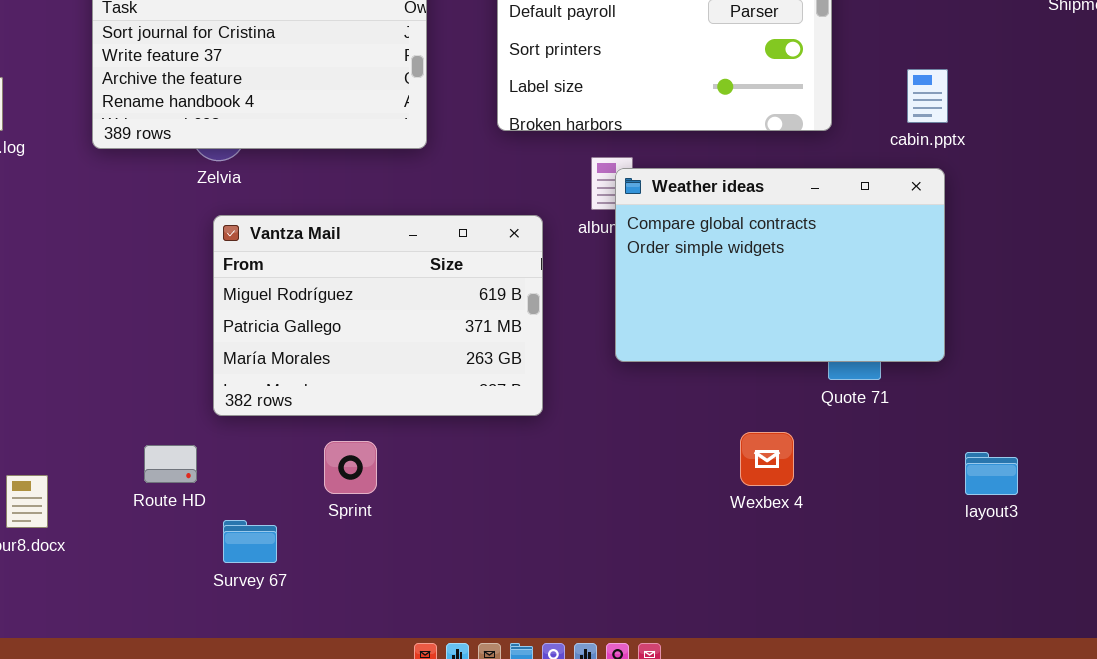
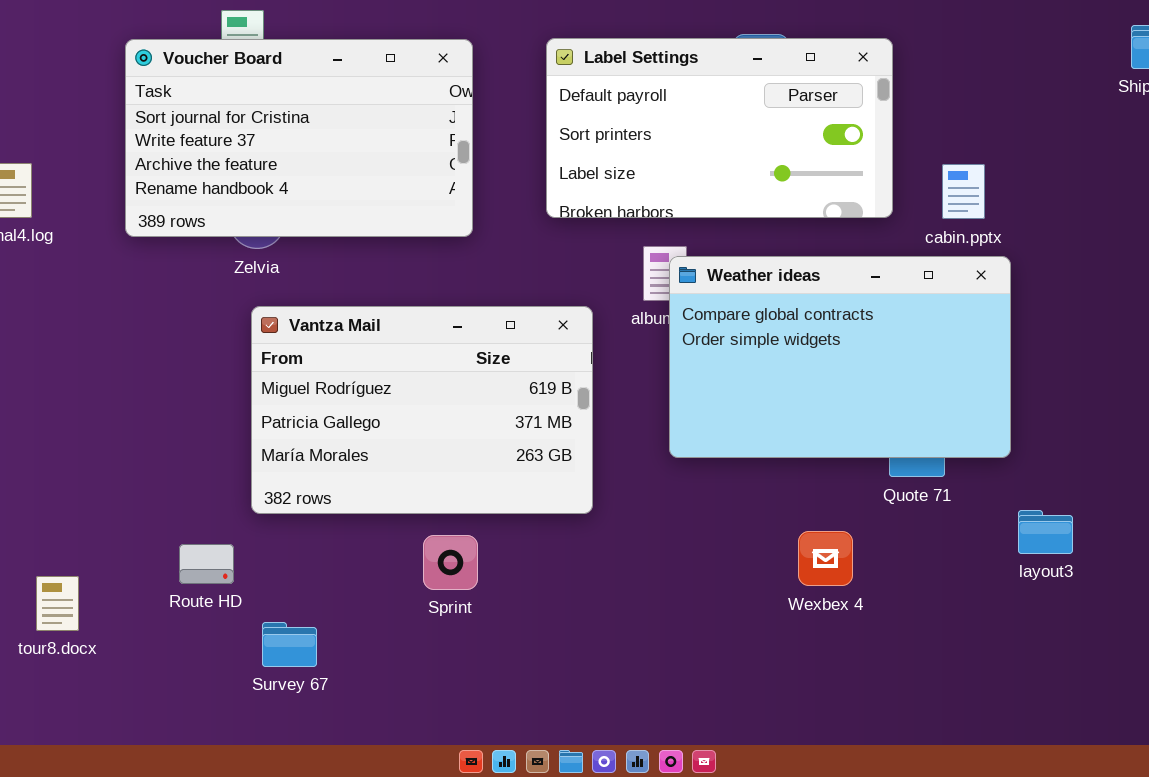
cabin.pptx: [907,69,948,123] -> [942,164,985,219], moved
Sprint: [324,441,377,494] -> [423,535,478,590], moved
layout3: [965,452,1018,495] -> [1018,510,1073,554], moved

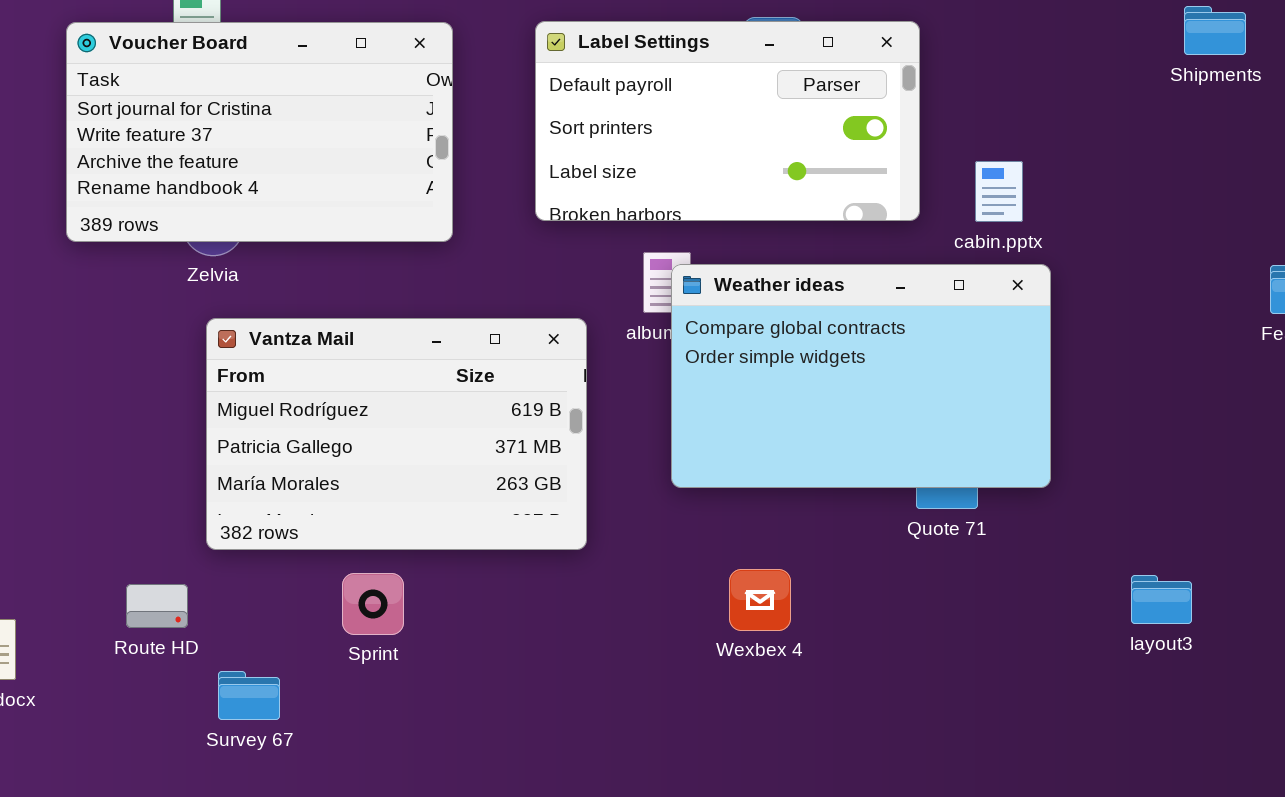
layout3: [1018,510,1073,554] -> [1131,575,1192,624], moved
Wexbex 4: [798,531,853,586] -> [729,569,791,631], moved
Sprint: [423,535,478,590] -> [342,573,404,635], moved

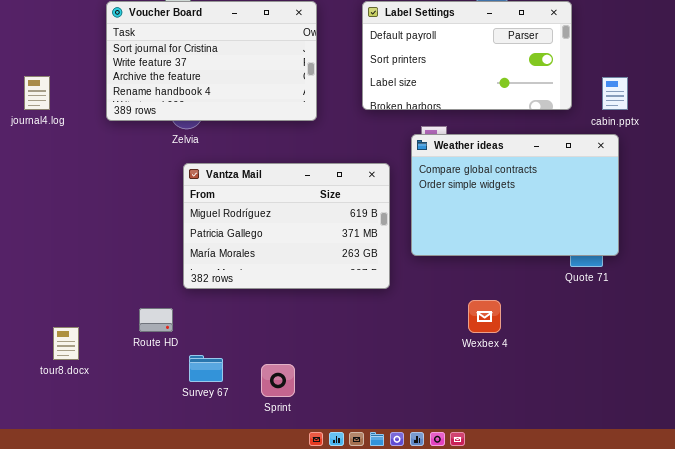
Weather ideas: [671,264,1051,488] -> [411,134,619,256], moved
Sprint: [342,573,404,635] -> [261,364,295,397], moved

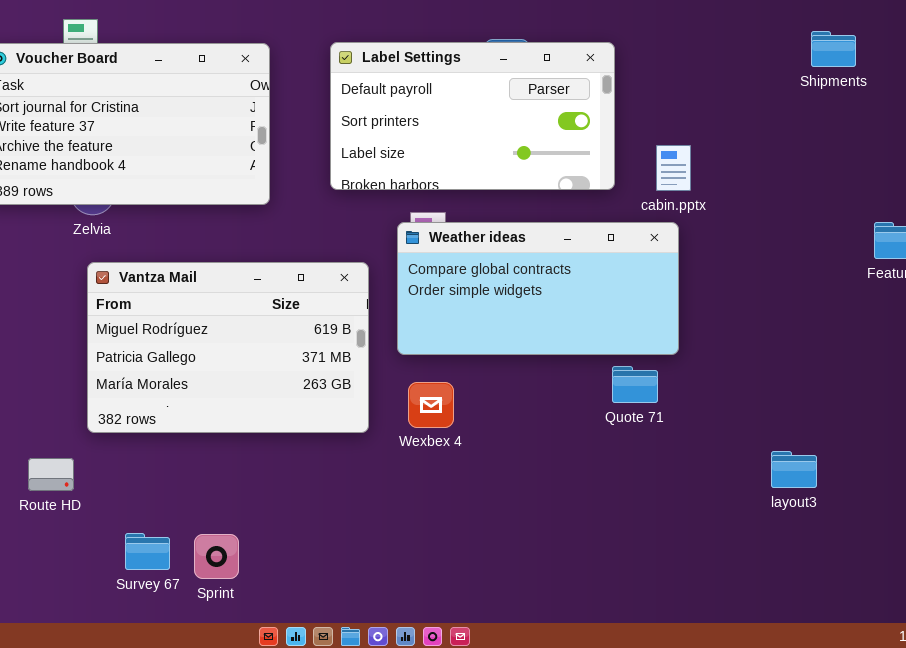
Weather ideas: [411,134,619,256] -> [397,222,679,355], resized
Wexbex 4: [468,300,501,333] -> [408,382,454,428], moved
Survey 67: [189,355,223,382] -> [125,533,170,570], moved

